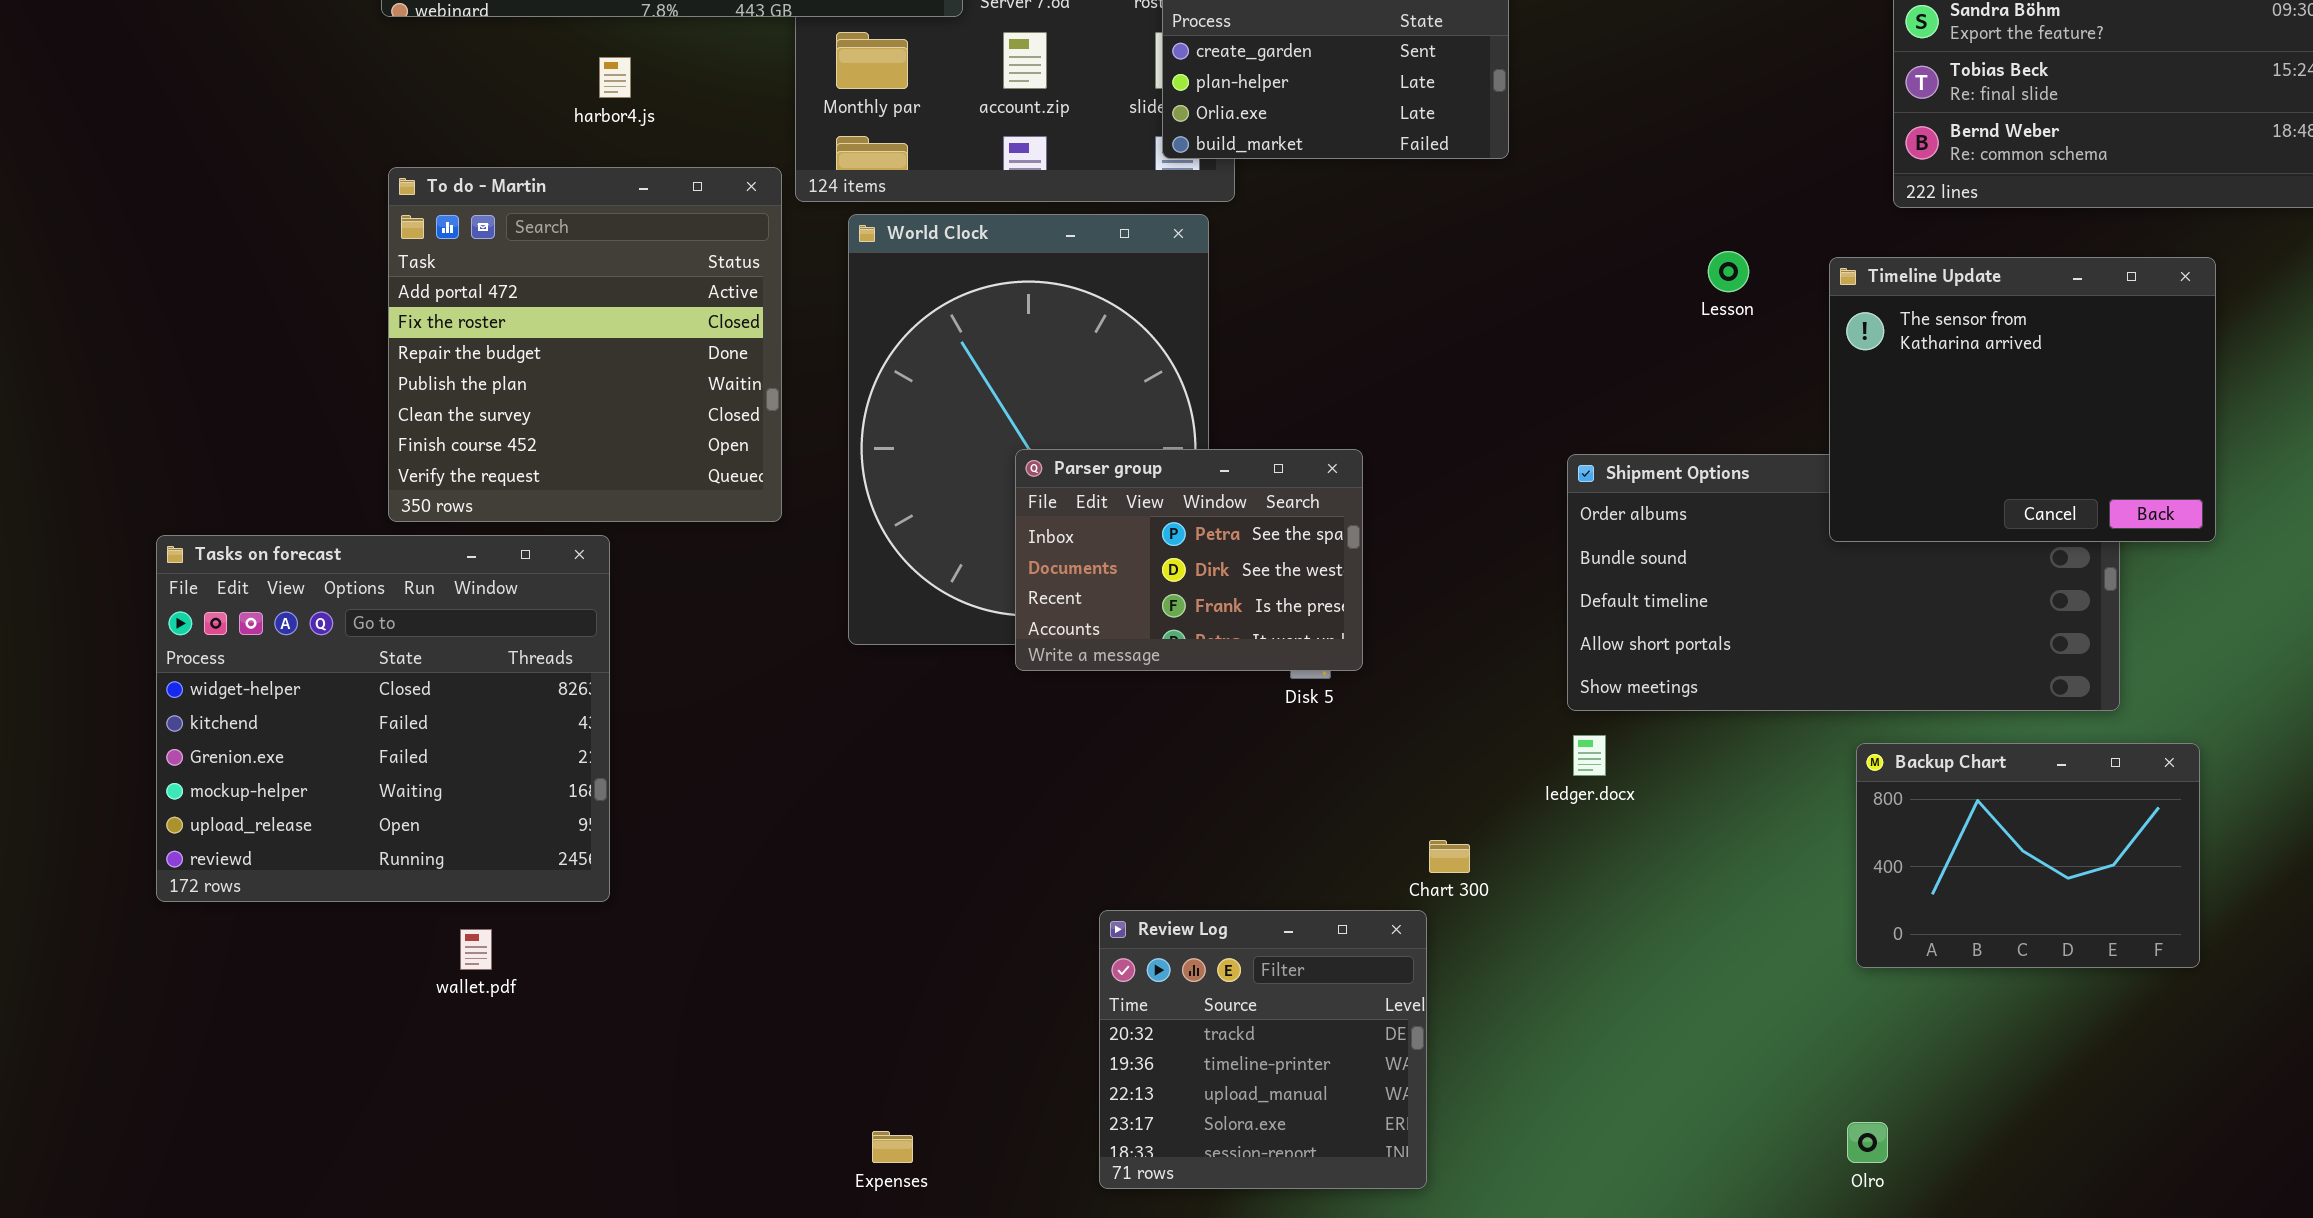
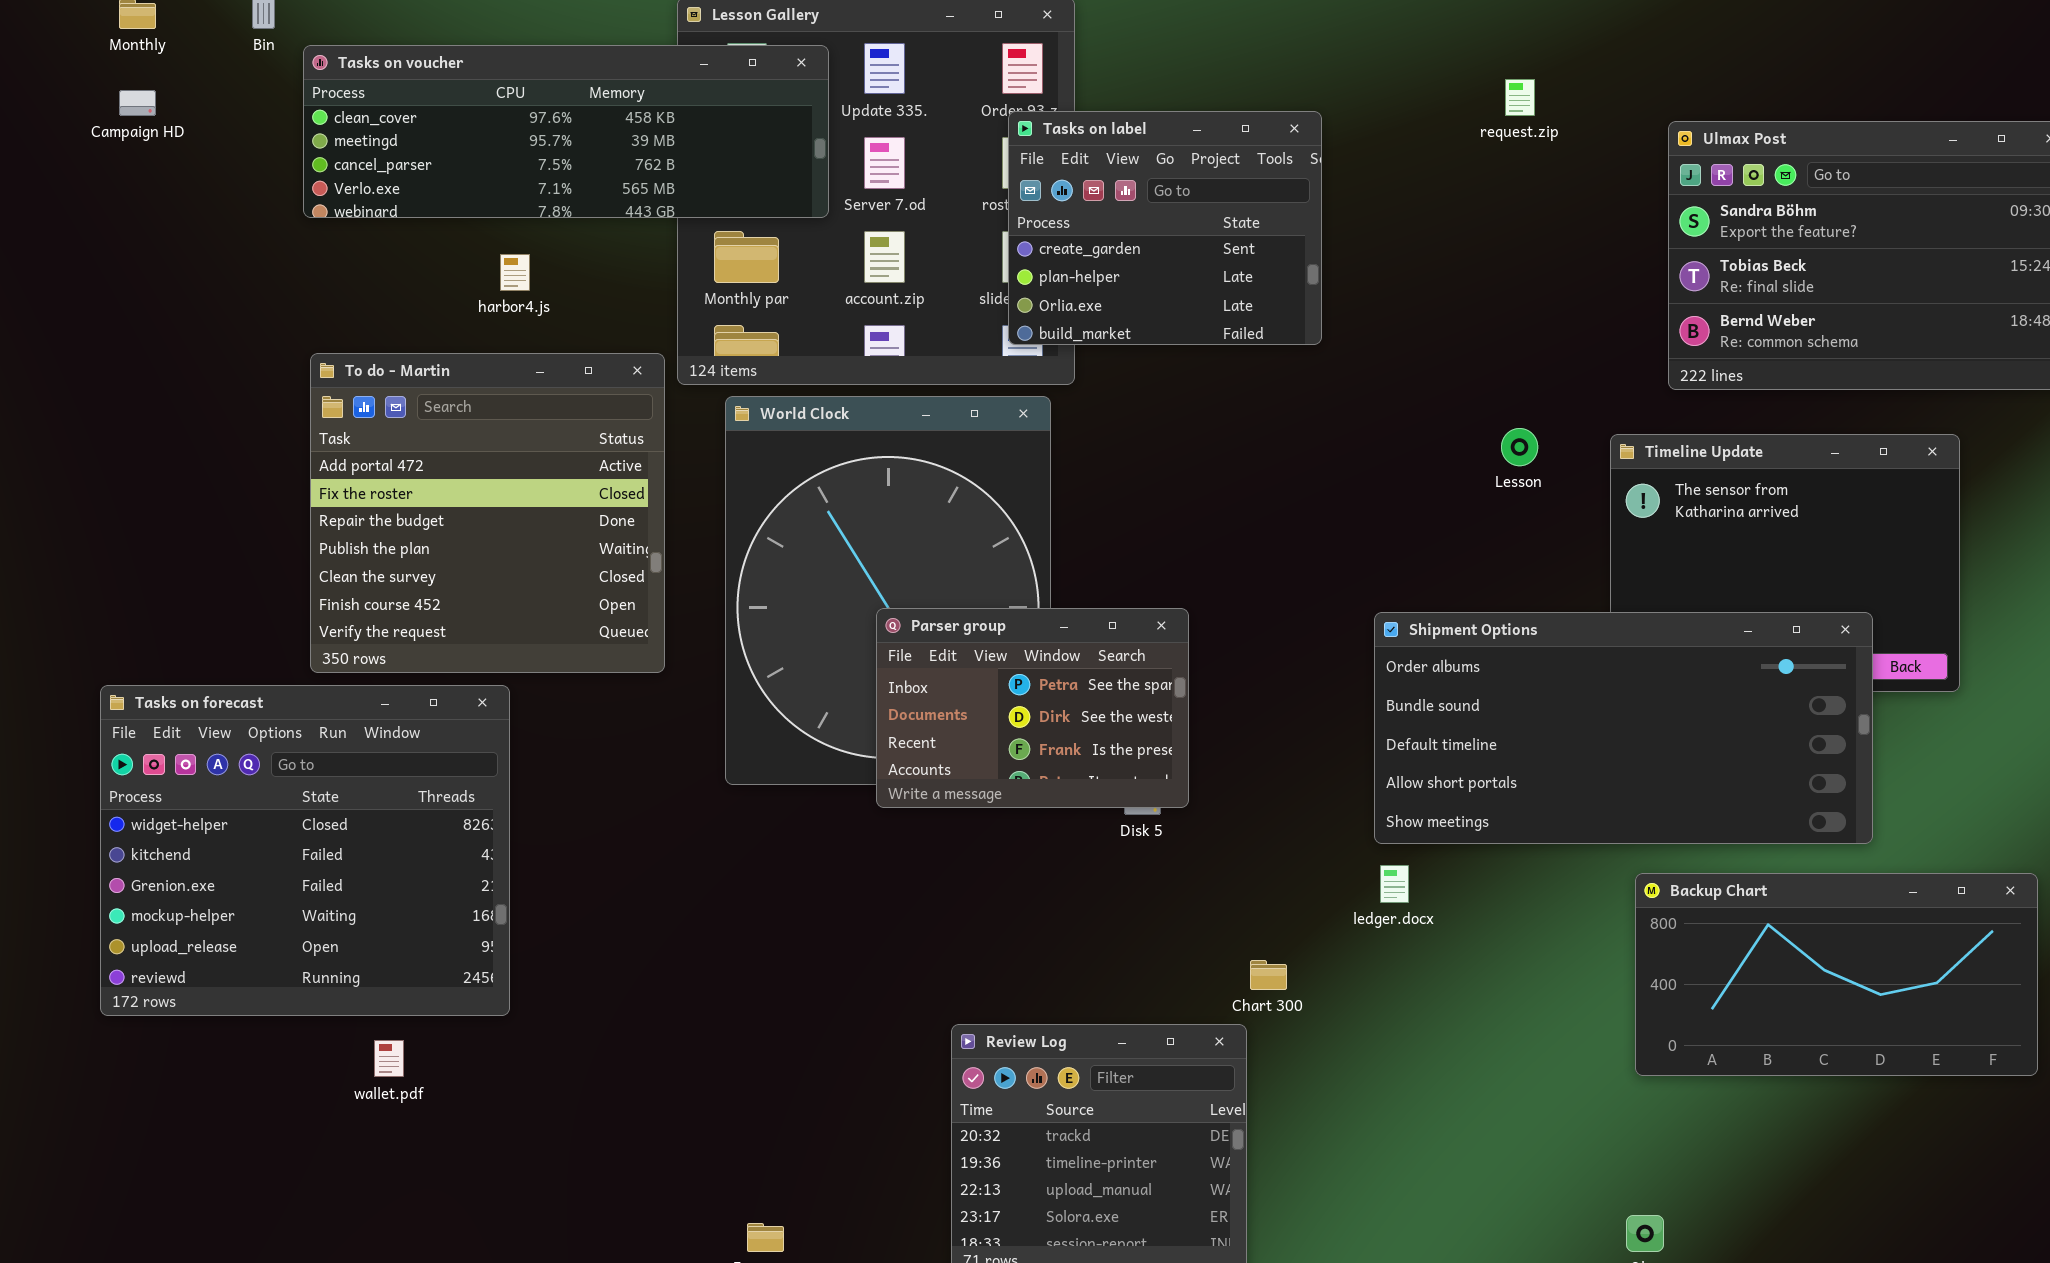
Shipment Options: [1567,454,2120,711] -> [1374,612,1873,844], raised
Backup Chart: [1856,743,2200,968] -> [1635,873,2038,1076], resized

